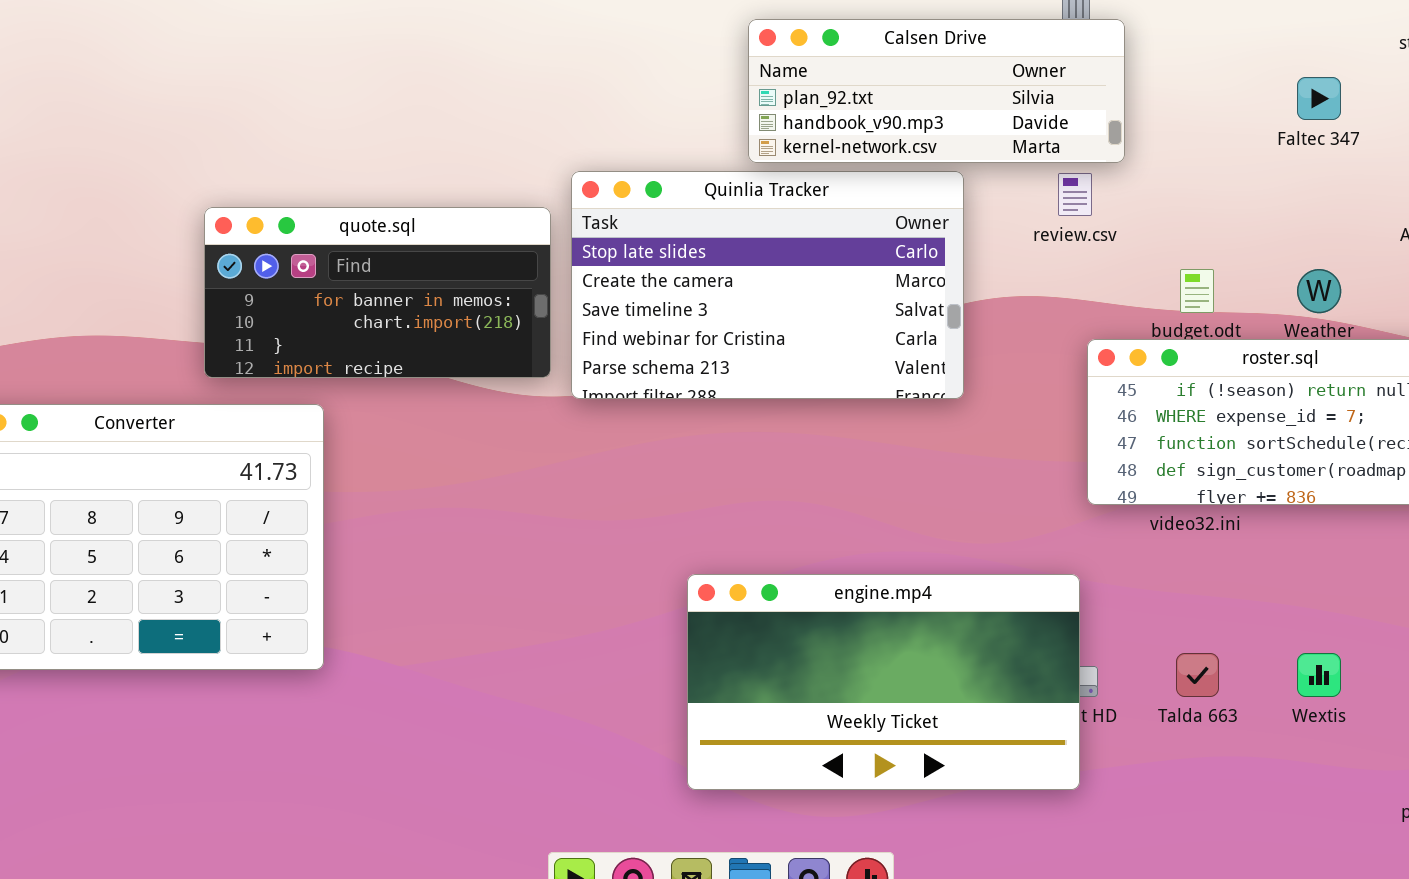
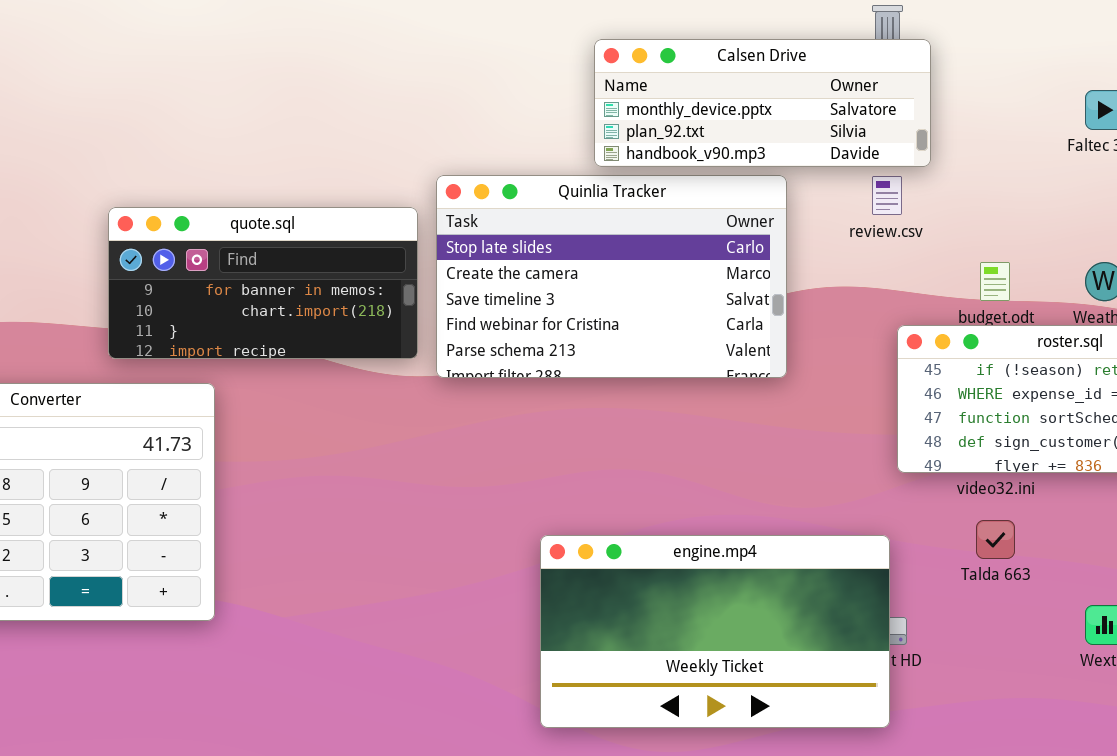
Calsen Drive: [748,19,1125,163] -> [594,39,931,167], scrolled up 1 row
Talda 663: [1176,653,1219,697] -> [976,520,1015,559], moved

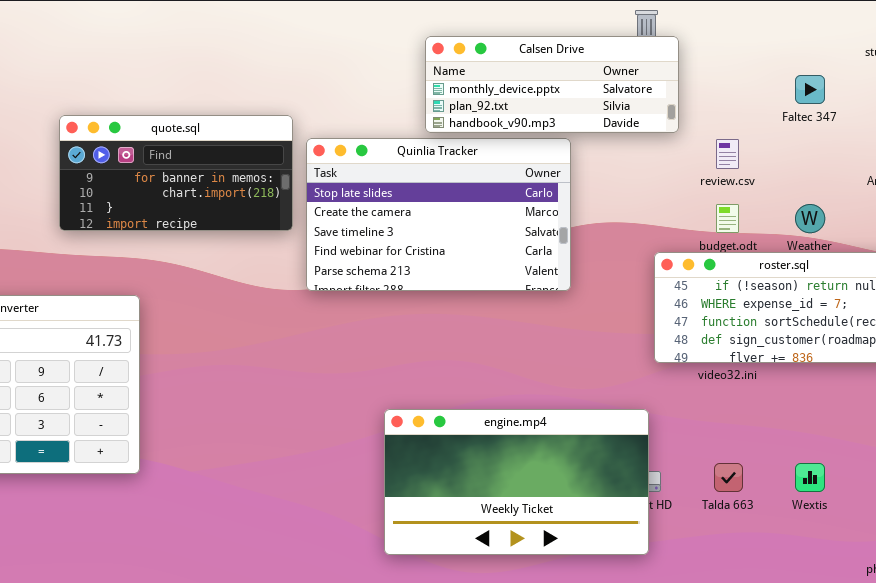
review.csv: [872,176,902,215] -> [716,139,739,169], moved
quote.sql: [108,207,418,359] -> [59,115,293,231], moved
Talda 663: [976,520,1015,559] -> [714,463,743,492], moved

